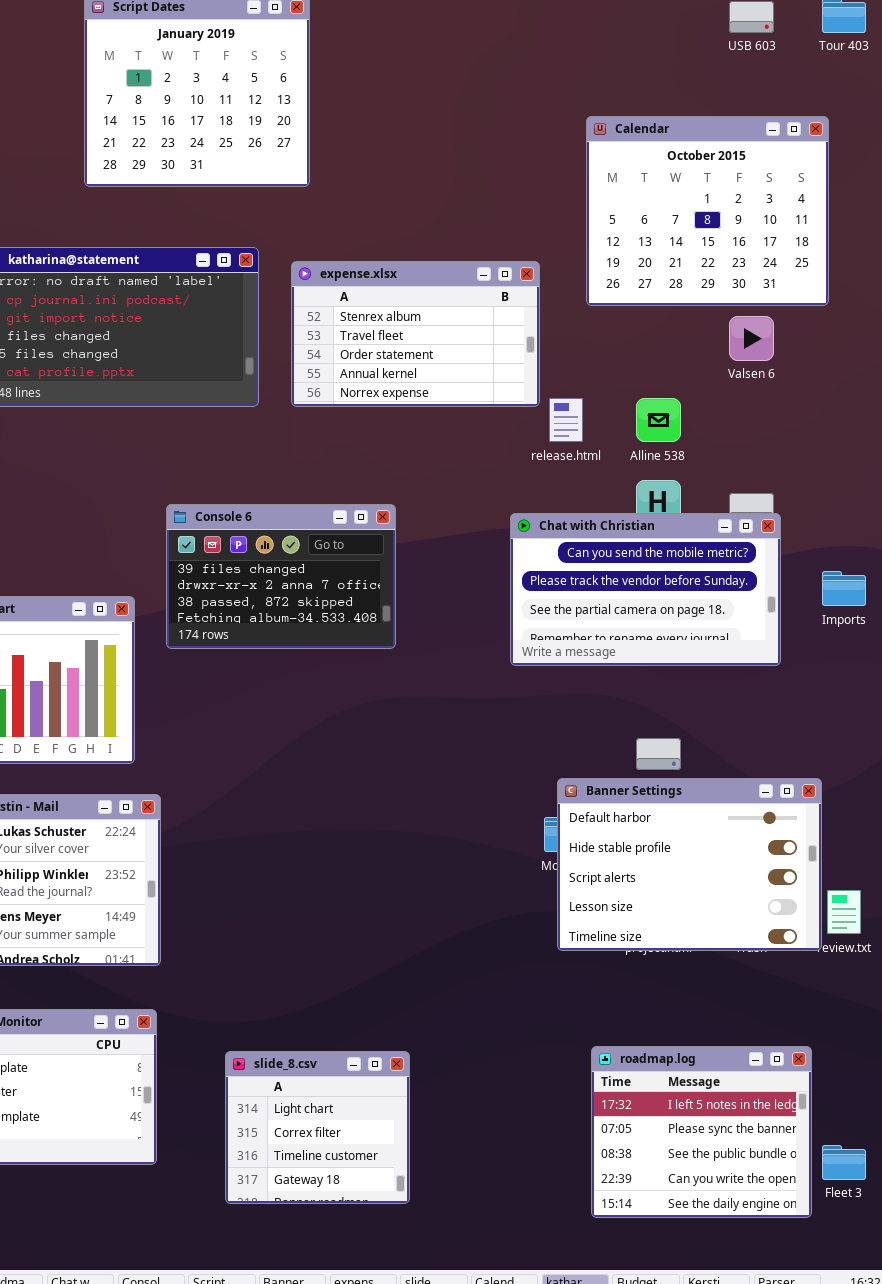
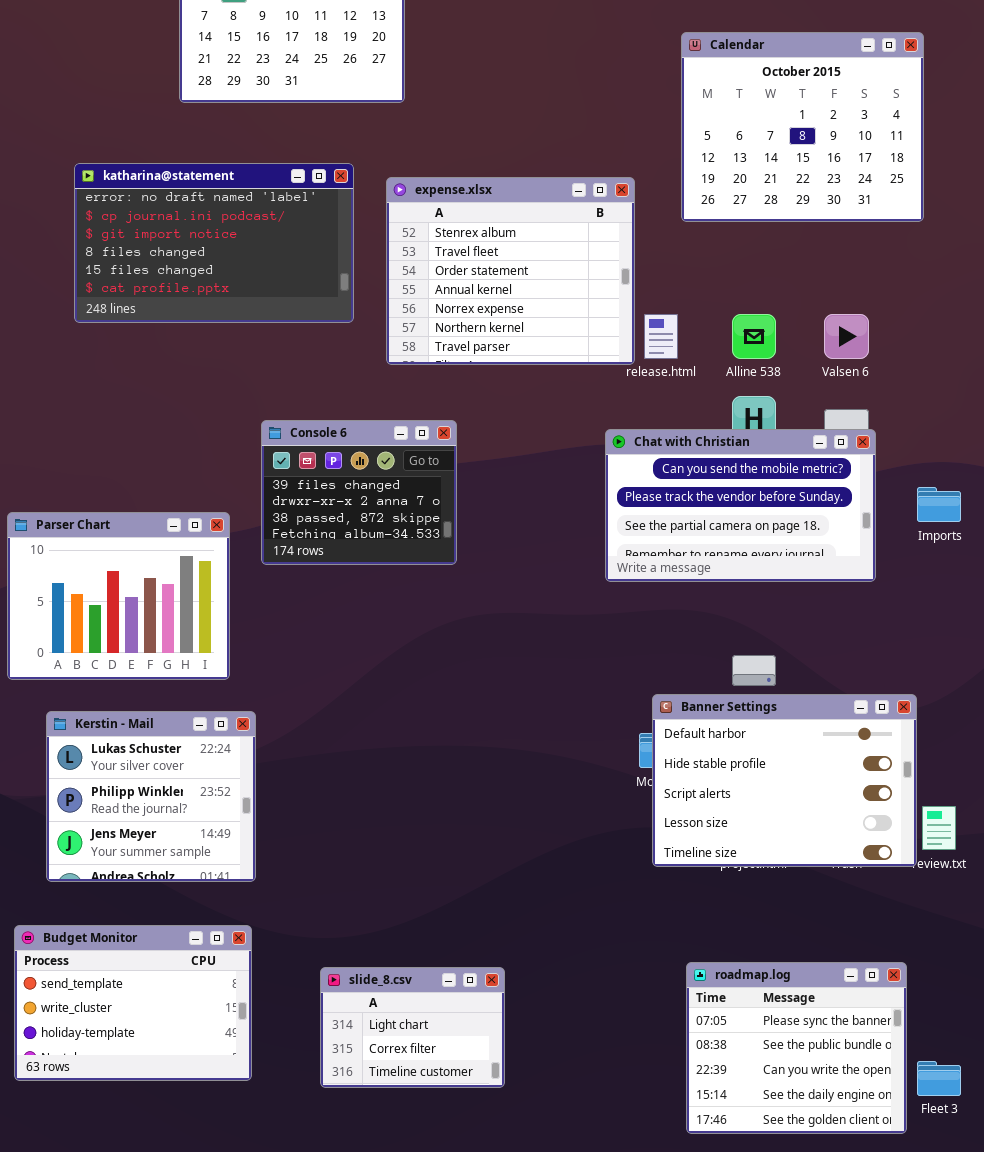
expense.xlsx: [291,261,540,407] -> [386,177,635,365], resized
Valsen 6: [729,316,774,361] -> [824,314,869,359], moved
Console 6: [166,504,396,649] -> [261,420,457,565], resized
roadmap.log: [591,1046,812,1218] -> [686,962,907,1134], scrolled down 1 row
slide_8.csv: [225,1051,410,1204] -> [320,967,505,1088], resized

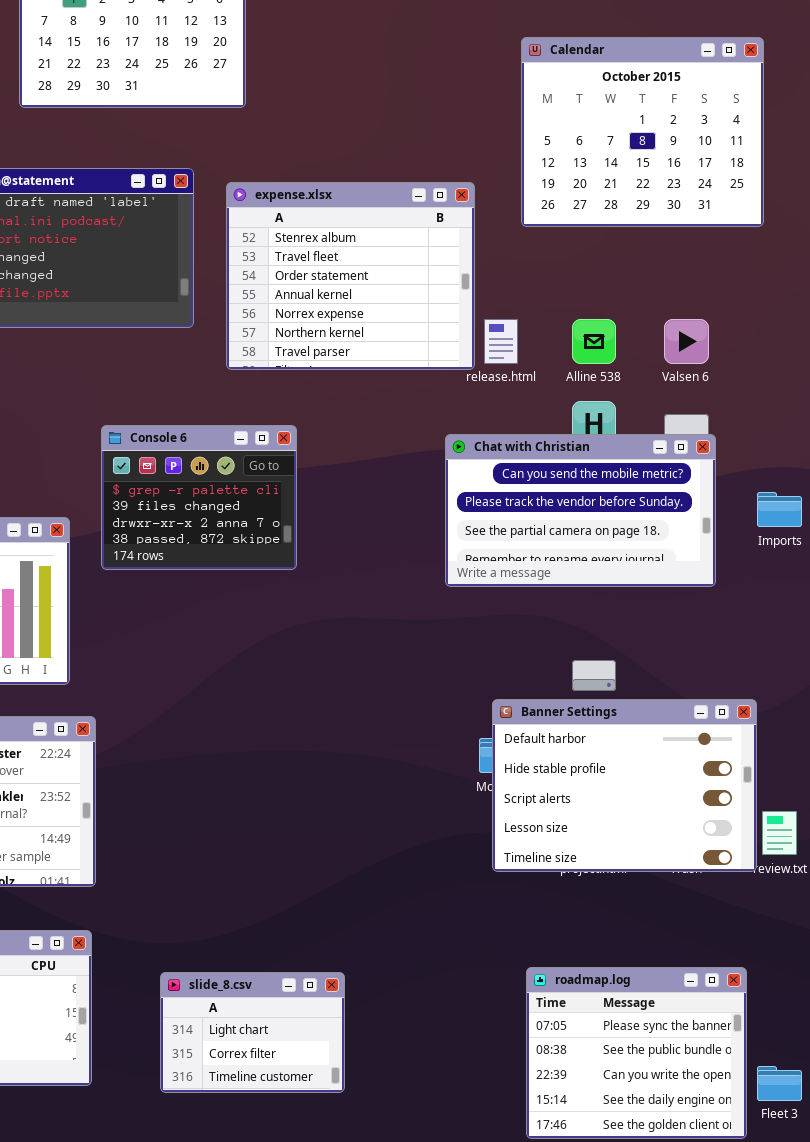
Console 6: [261,420,457,565] -> [101,425,297,570], scrolled up 1 row

